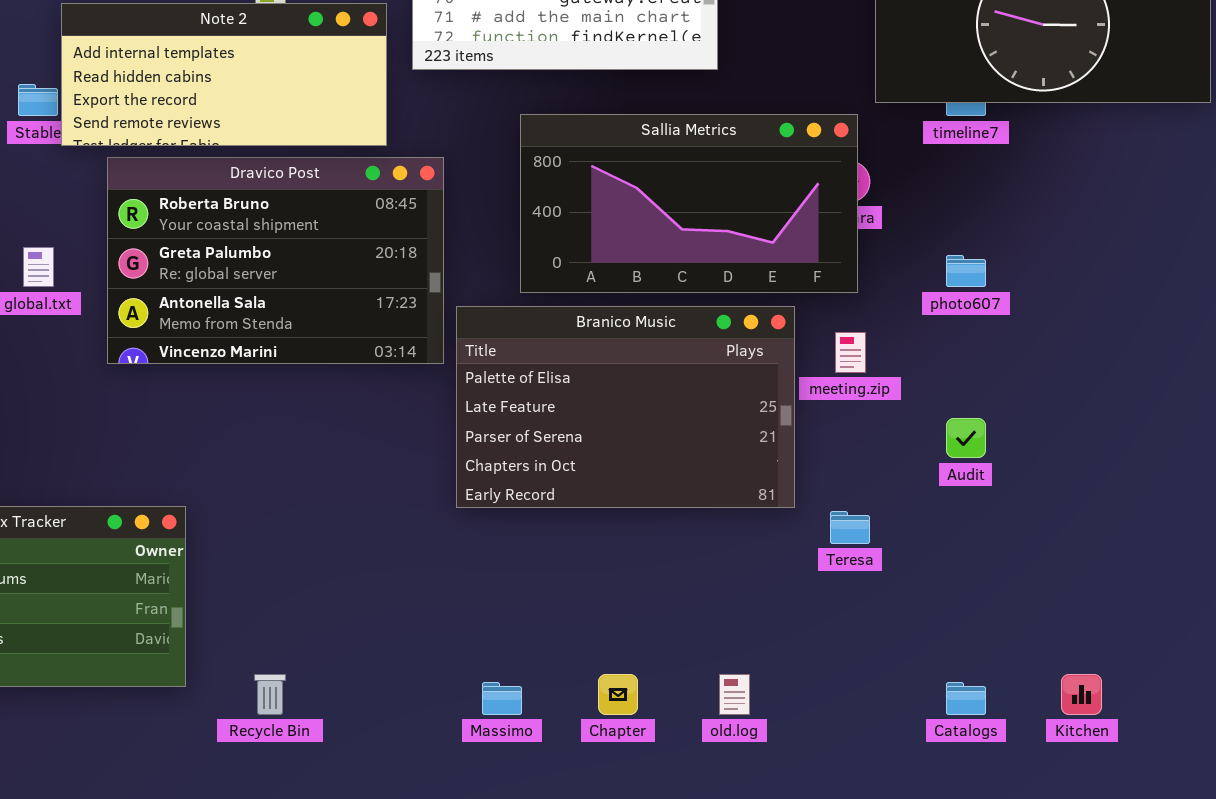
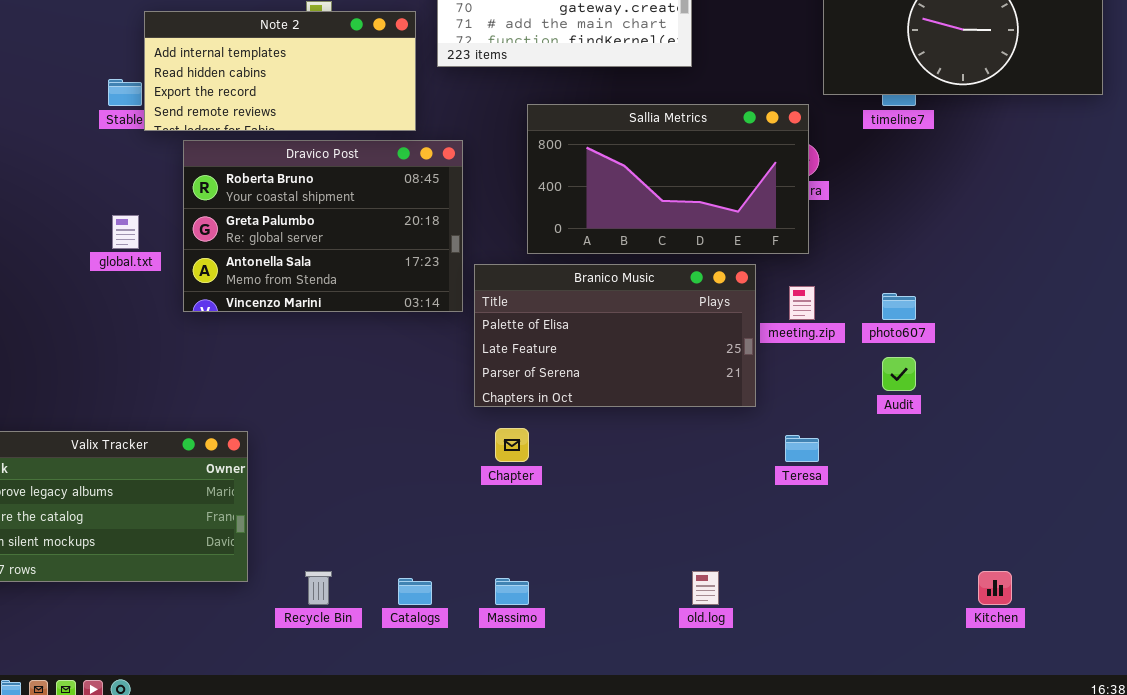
photo607: [946,255,986,287] -> [882,293,916,320], moved
Branico Music: [456,306,795,508] -> [474,264,756,407], resized
Chapter: [598,674,638,715] -> [495,428,529,462], moved
Catalogs: [946,682,986,715] -> [398,578,432,605], moved

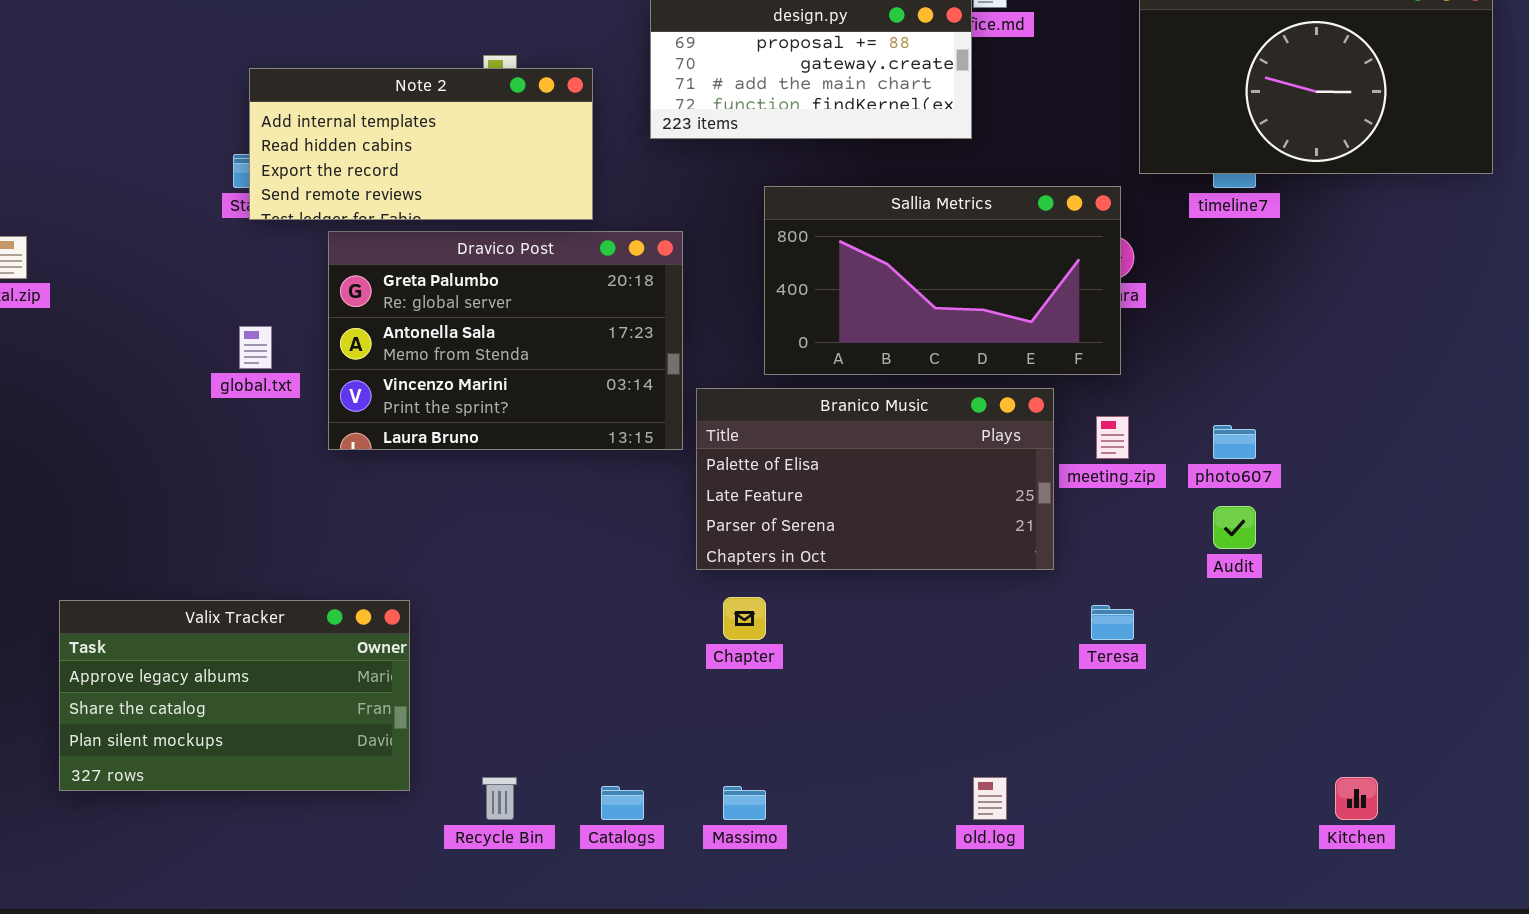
Note 2: [144,11,416,131] -> [249,68,593,220], moved
Dravico Post: [183,140,463,312] -> [328,231,683,450], scrolled down 1 row

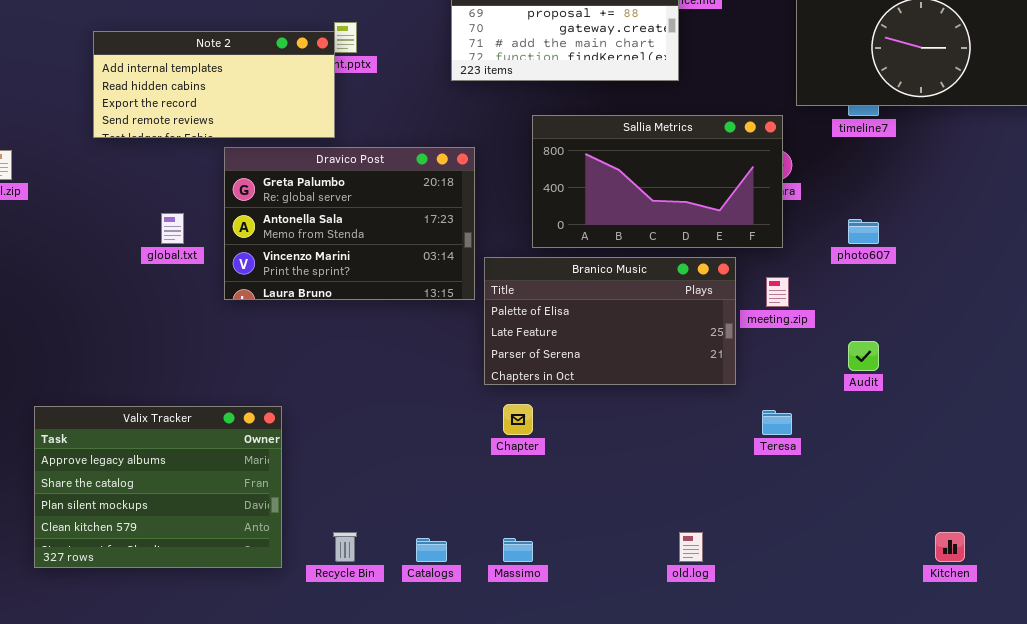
Note 2: [249,68,593,220] -> [93,31,335,138], moved
photo607: [1213,425,1256,459] -> [848,219,879,244], moved
Valix Tracker: [59,600,410,791] -> [34,406,282,568], resized

